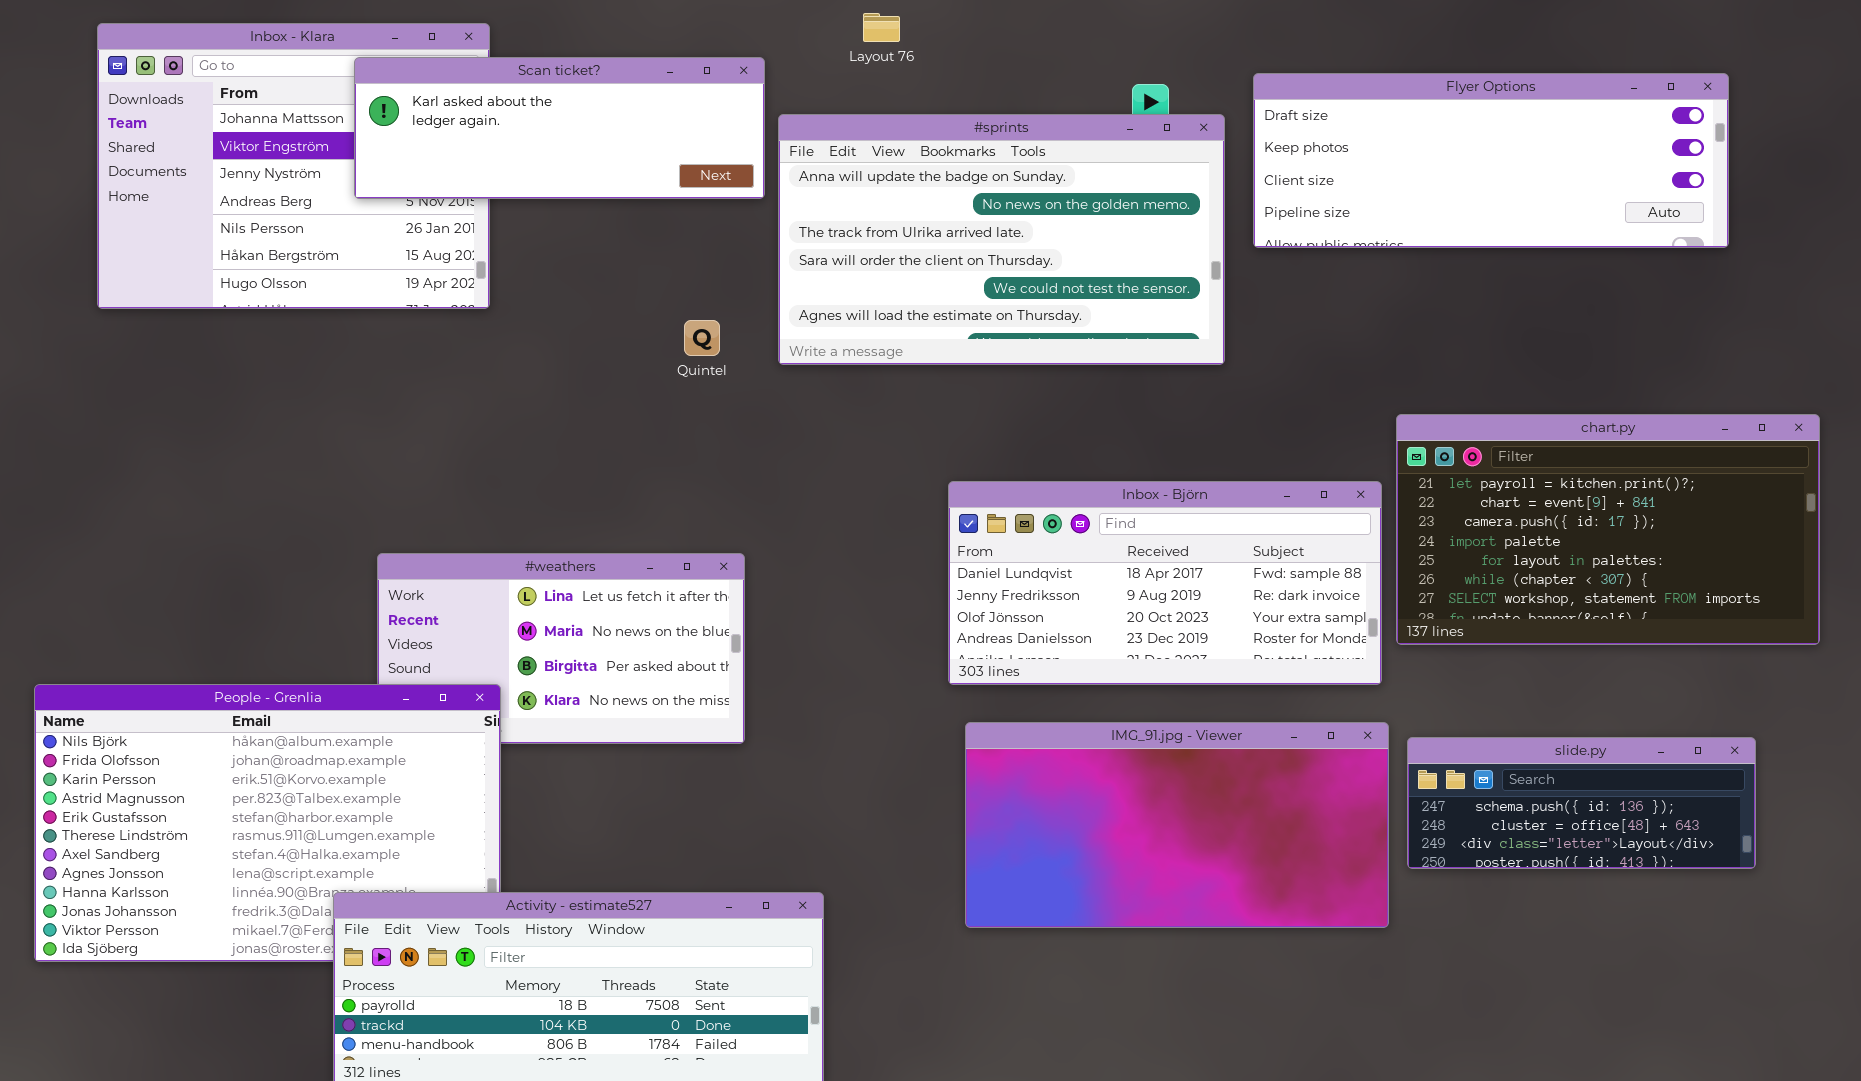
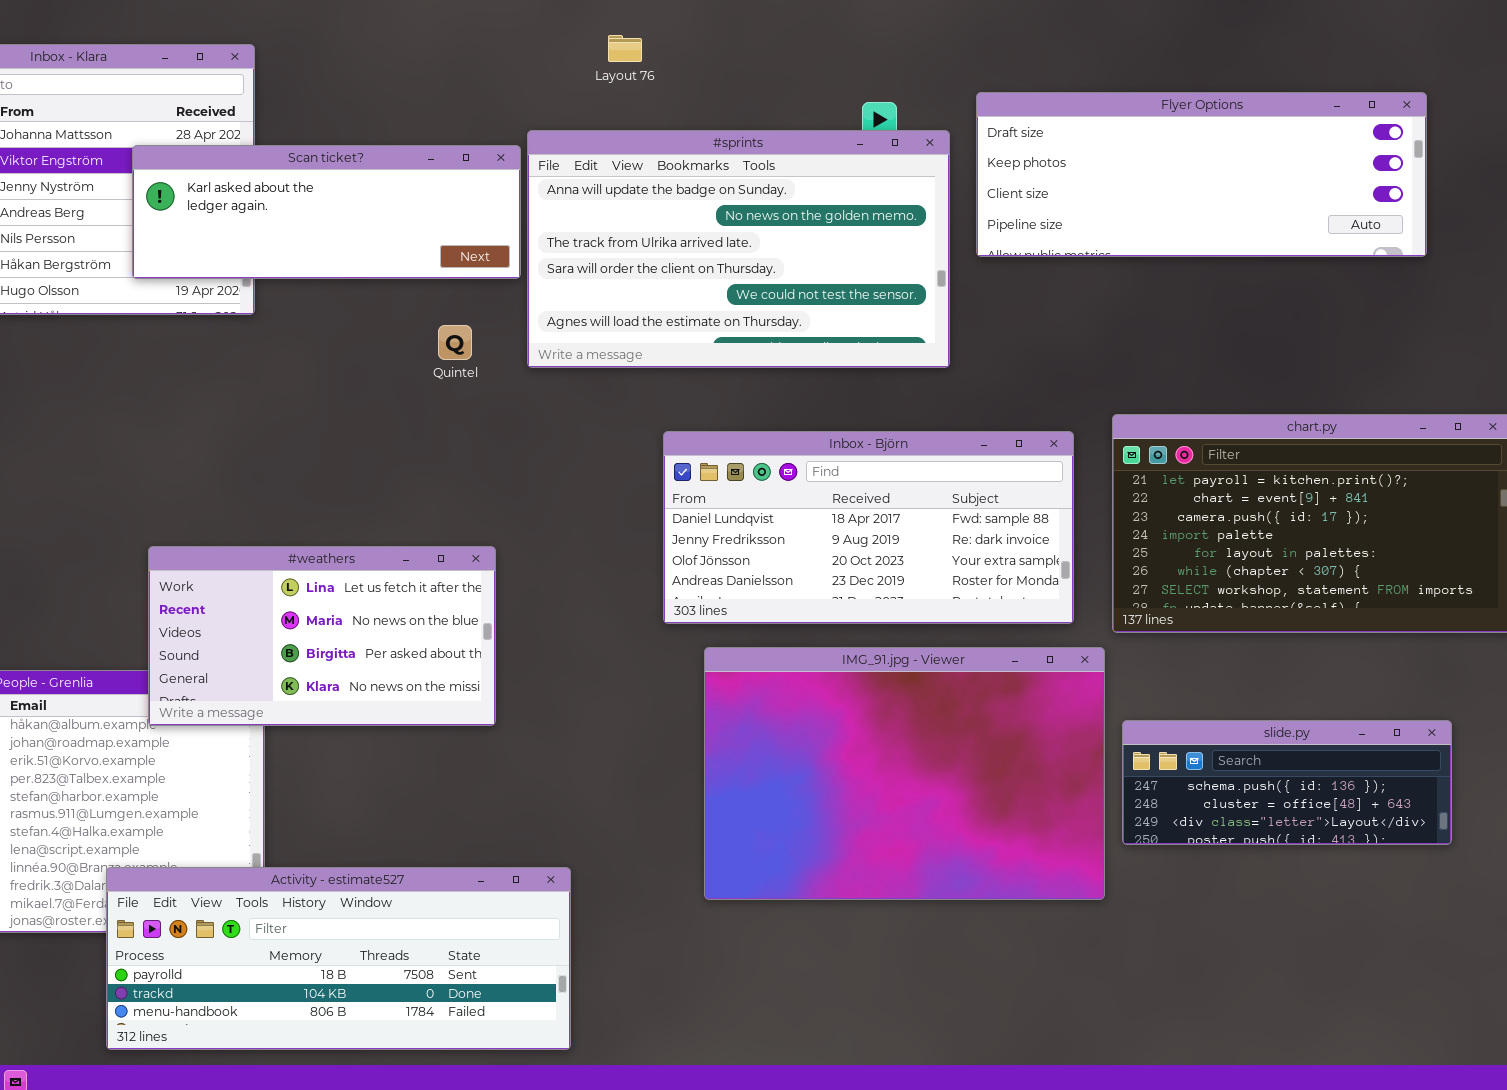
Scan ticket?: [354,57,765,199] -> [132,145,521,279], moved
Inbox - Björn: [948,481,1382,685] -> [663,431,1074,624], moved
#weathers: [377,553,745,744] -> [148,546,496,726], raised
IMG_91.jpg - Viewer: [965,722,1389,928] -> [704,647,1105,900], resized

